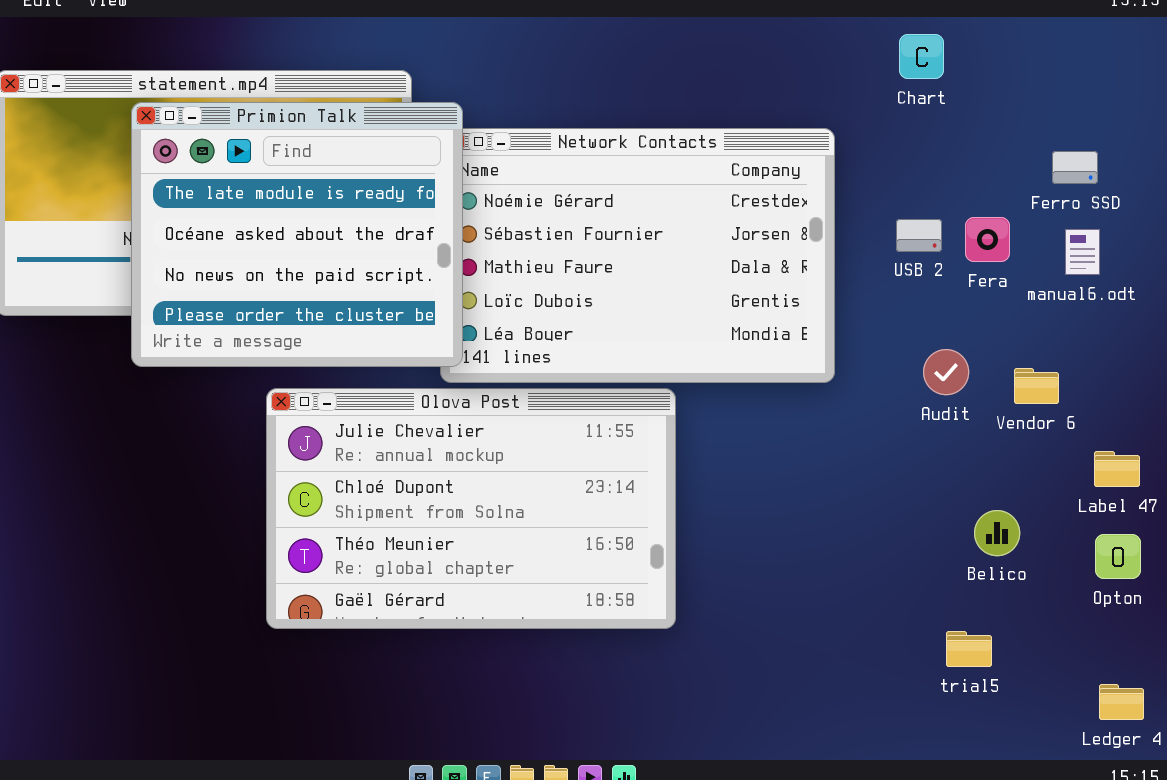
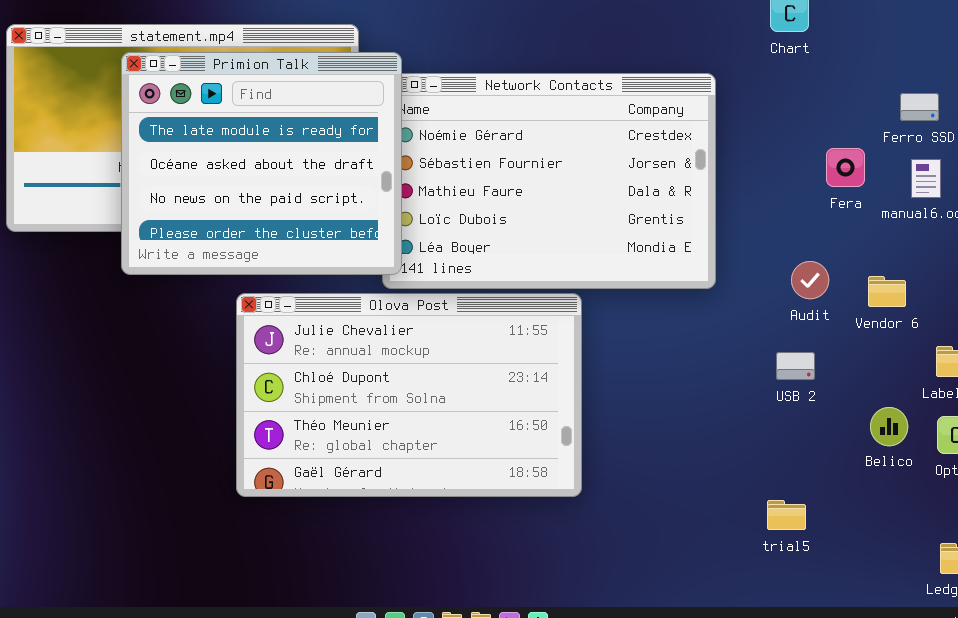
USB 2: [896,219,942,252] -> [776,352,815,380], moved
Belico: [974,510,1020,556] -> [870,407,908,446], moved
trial5: [946,631,992,667] -> [767,500,806,530], moved

